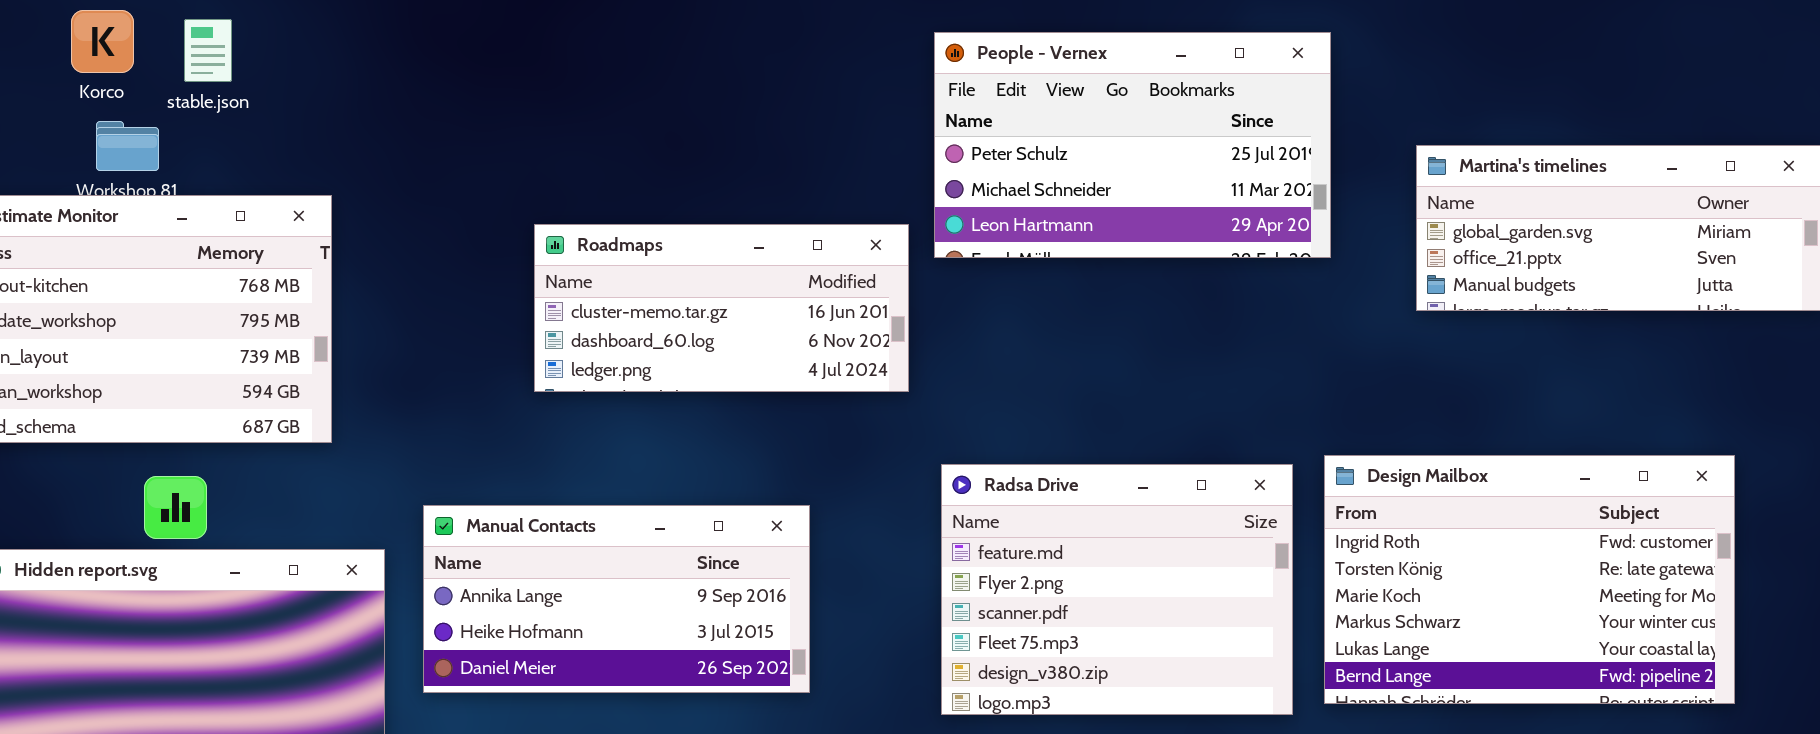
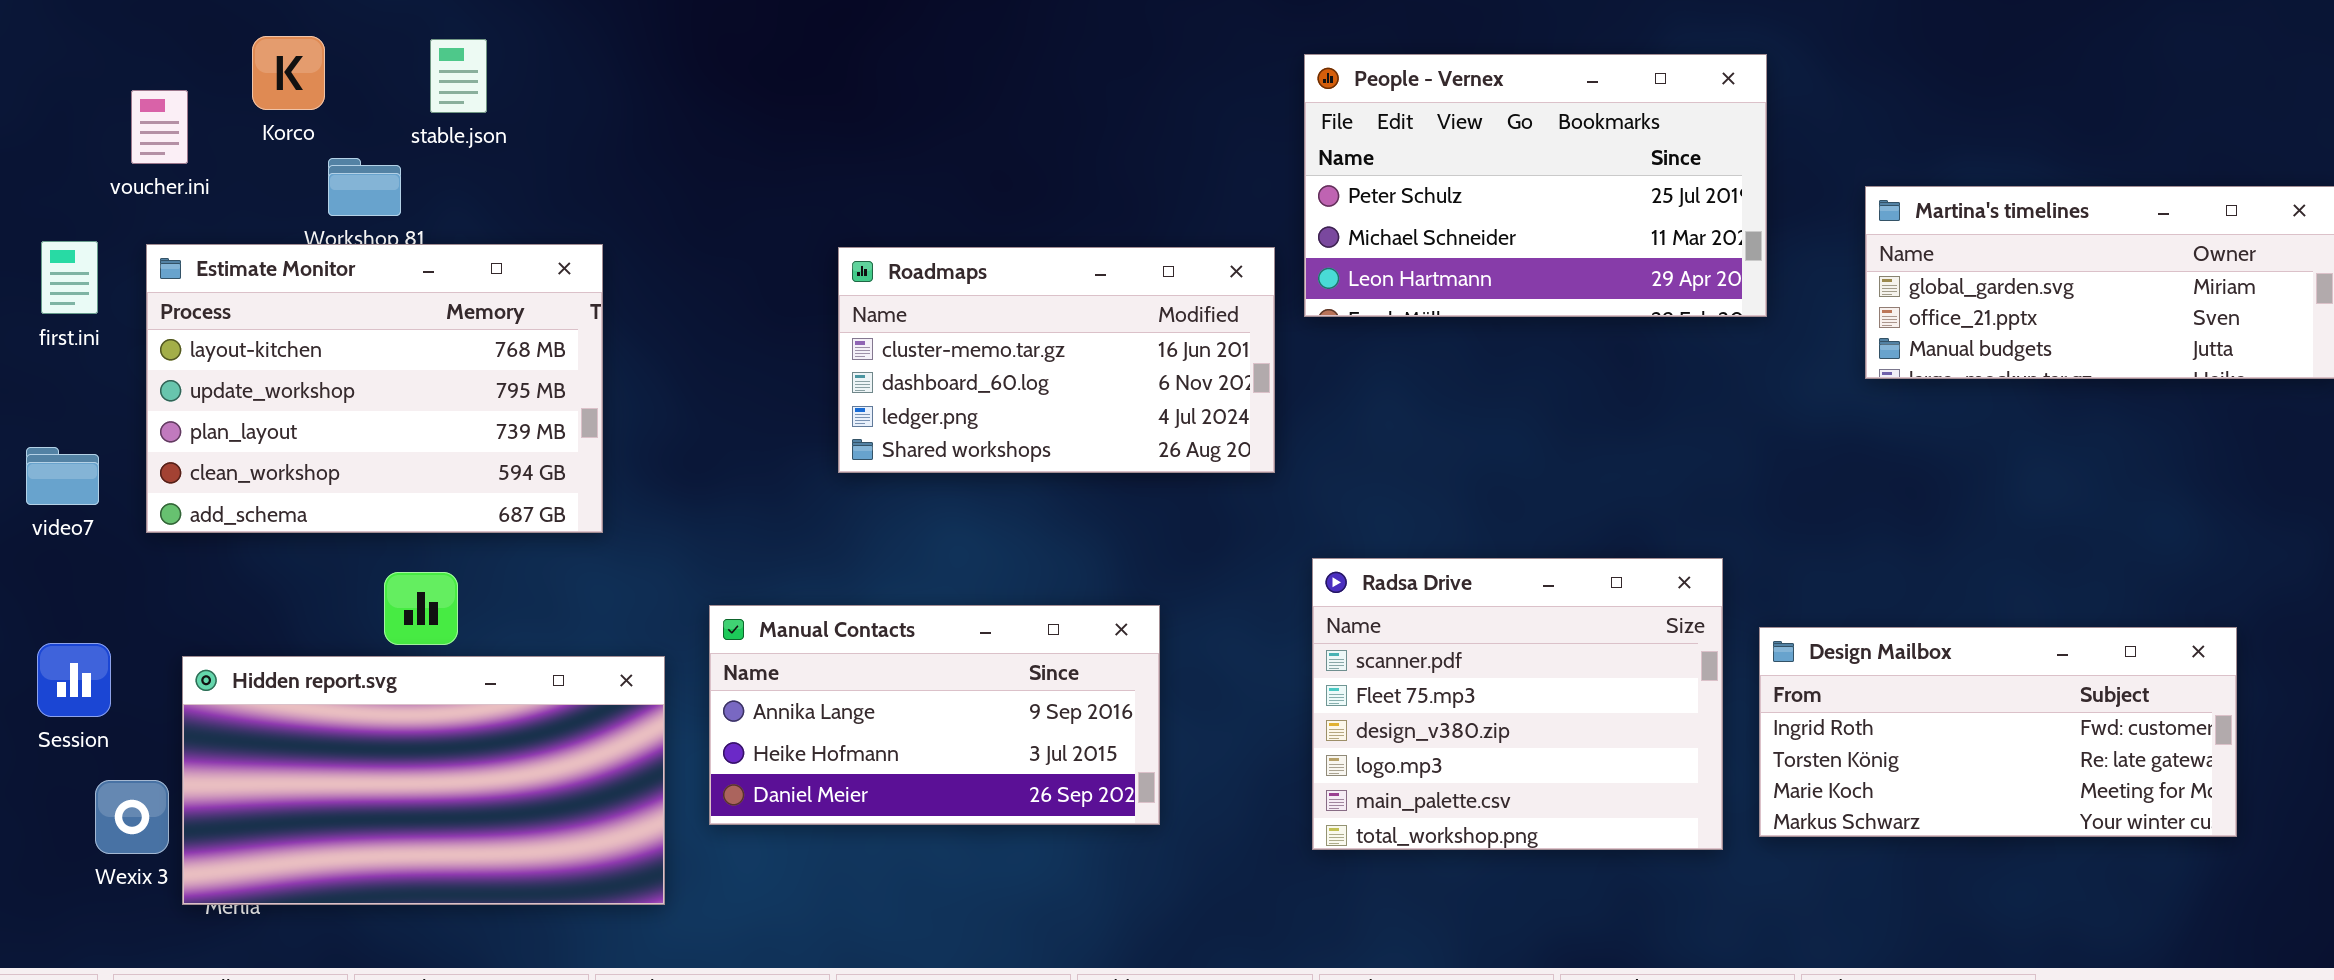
Korco: [71,10,134,73] -> [252,36,325,110], moved
Roadmaps: [534,224,909,392] -> [838,247,1275,473], resized
Design Mailbox: [1324,455,1735,704] -> [1759,627,2237,837], resized
Radsa Drive: [941,464,1293,715] -> [1312,558,1723,850], scrolled down 2 rows

